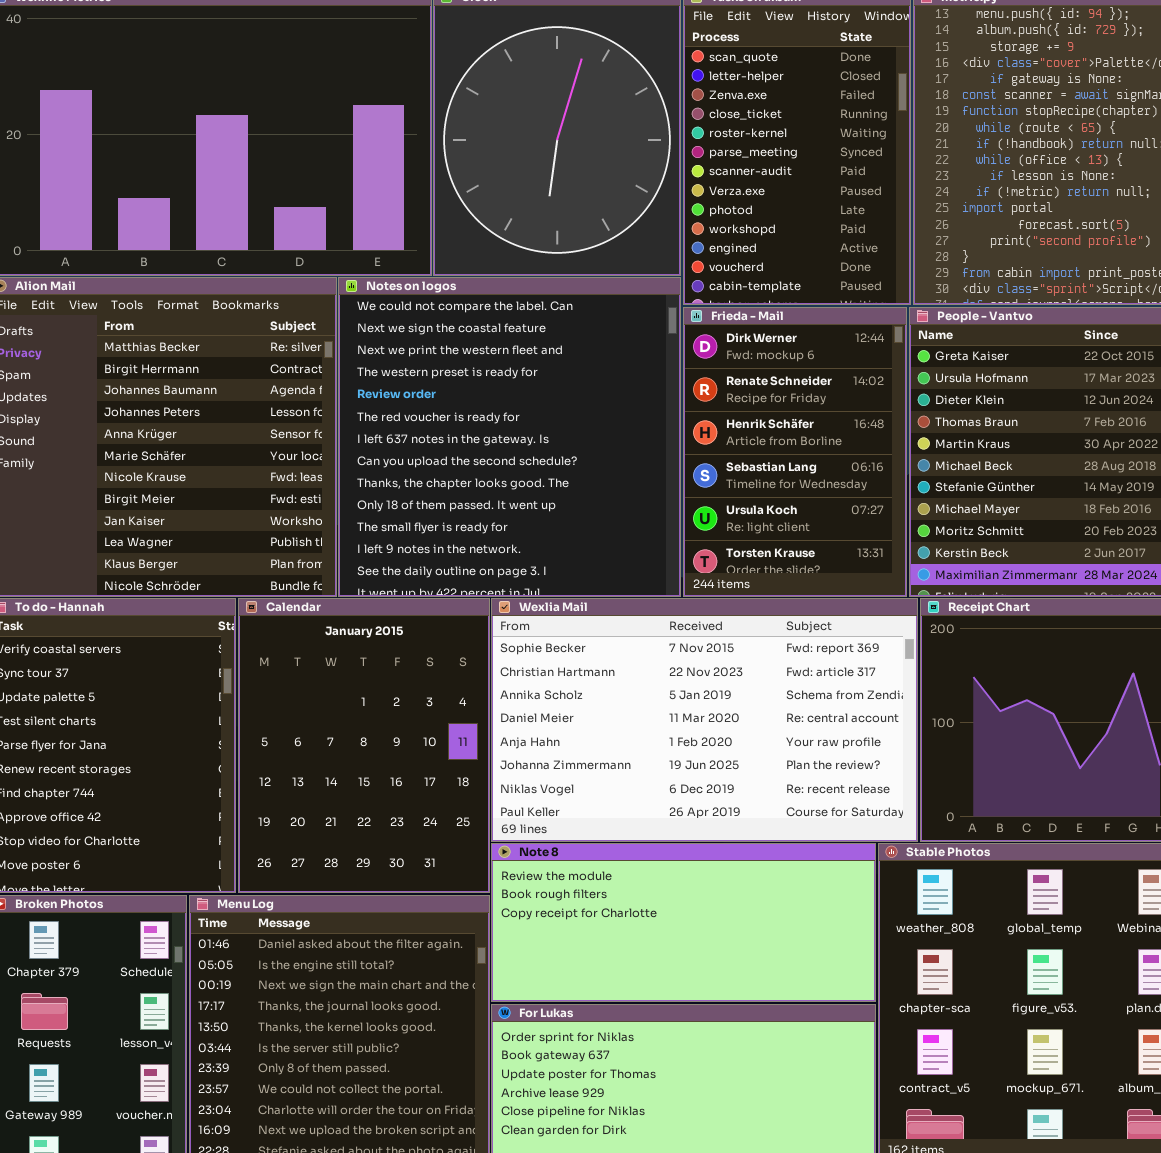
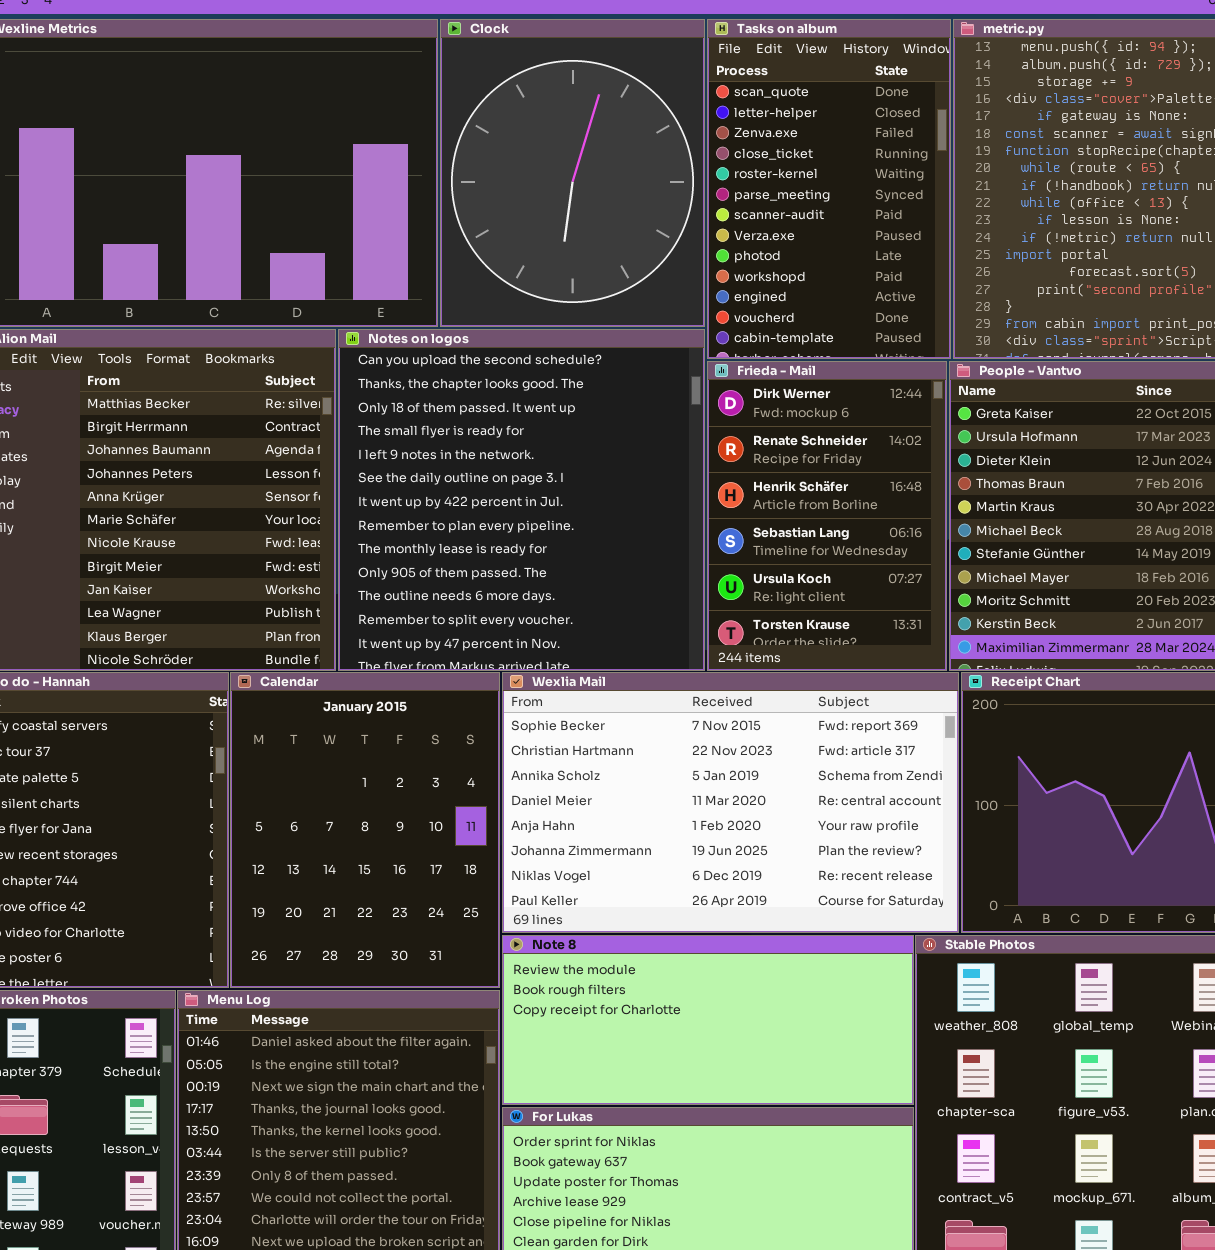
Notes on logos: [338,277,681,597] -> [338,329,705,671], scrolled down 7 rows

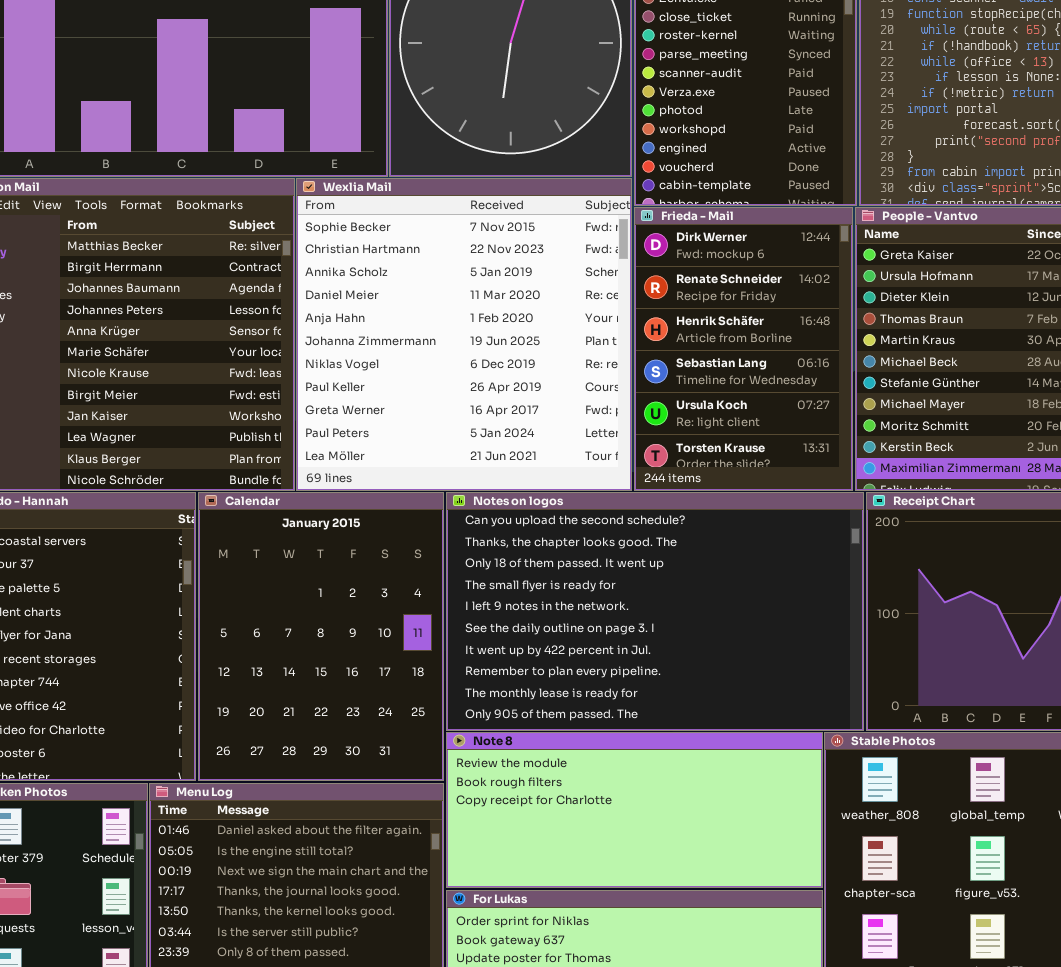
Notes on logos: [338,329,705,671] -> [446,492,864,731], moved, resized
Wexlia Mail: [502,672,959,933] -> [296,178,632,491], moved, resized

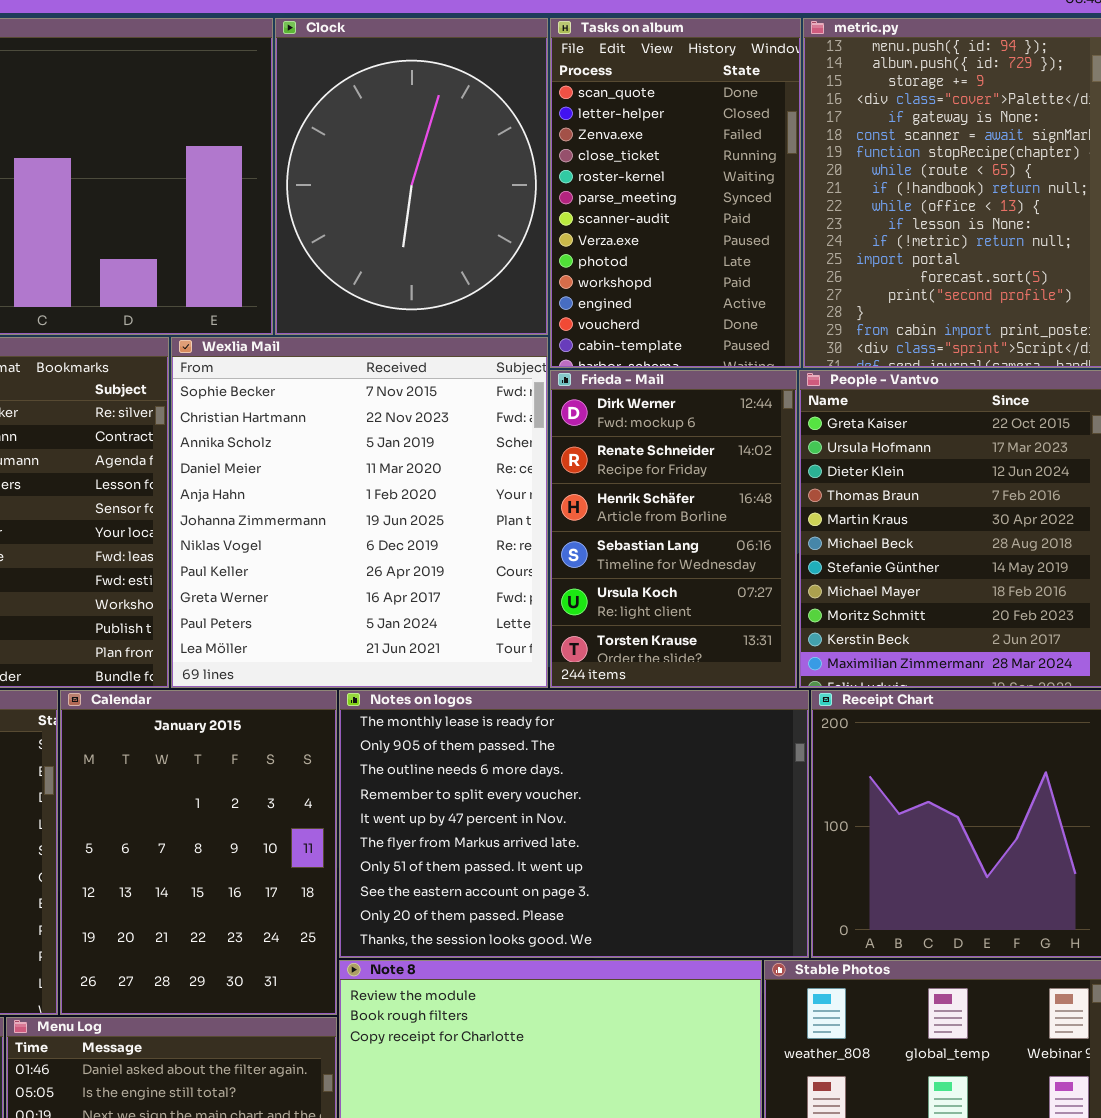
Notes on logos: [446,492,864,731] -> [339,690,809,958], scrolled down 8 rows

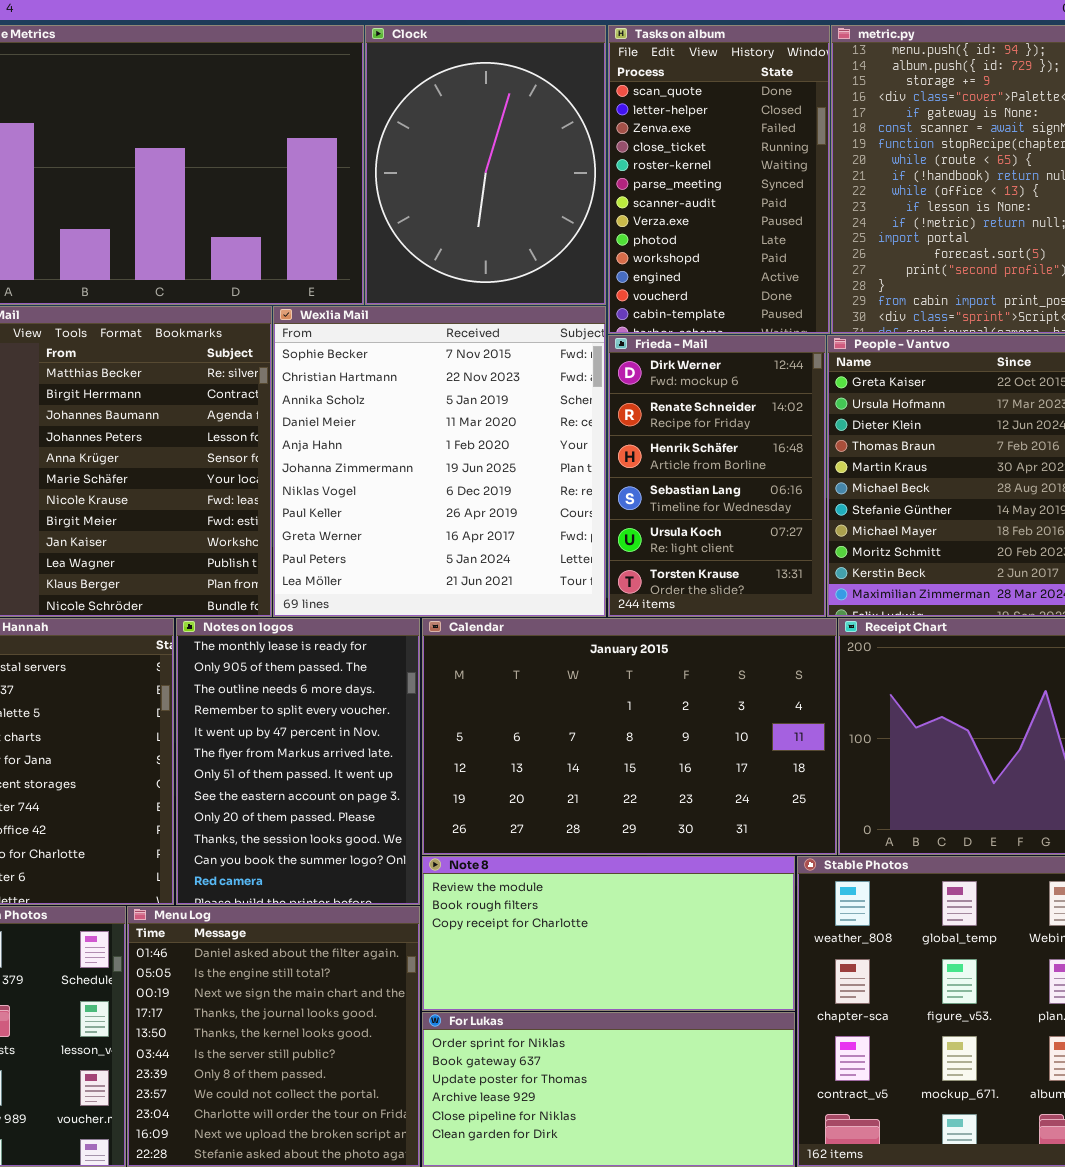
Calendar: [60,690,337,1015] -> [422,618,837,855], moved, resized
Notes on logos: [339,690,809,958] -> [176,618,420,905], moved, resized

